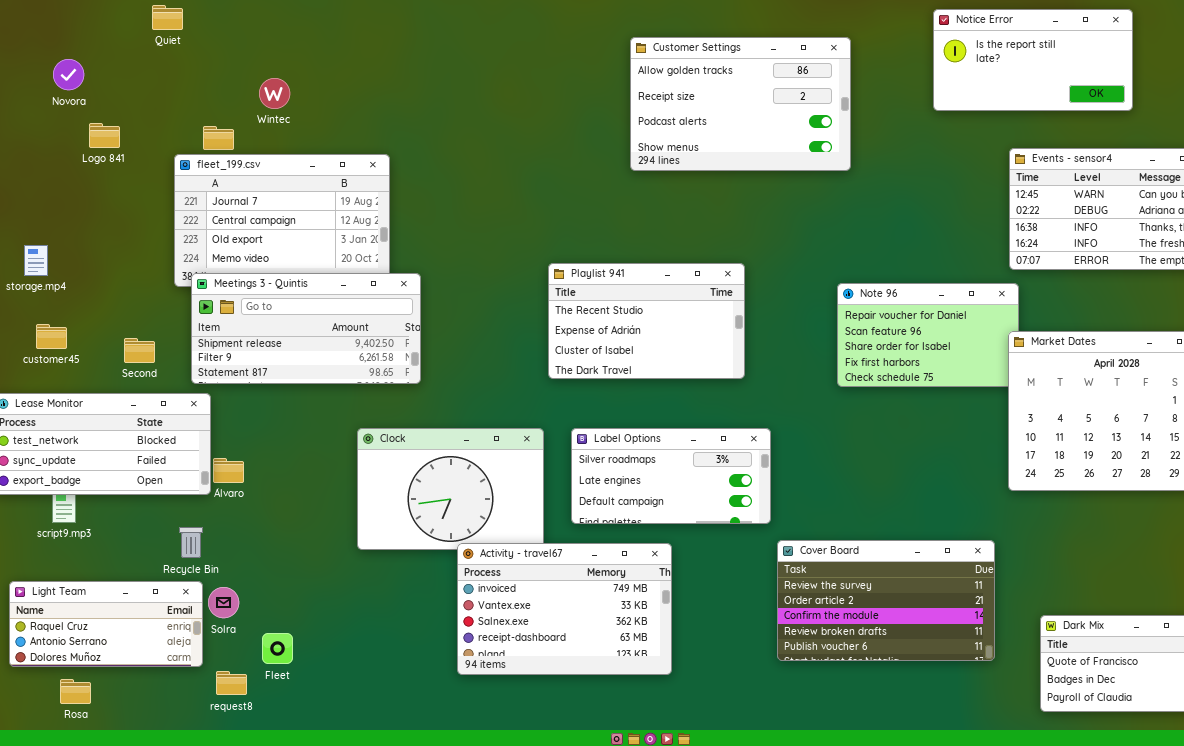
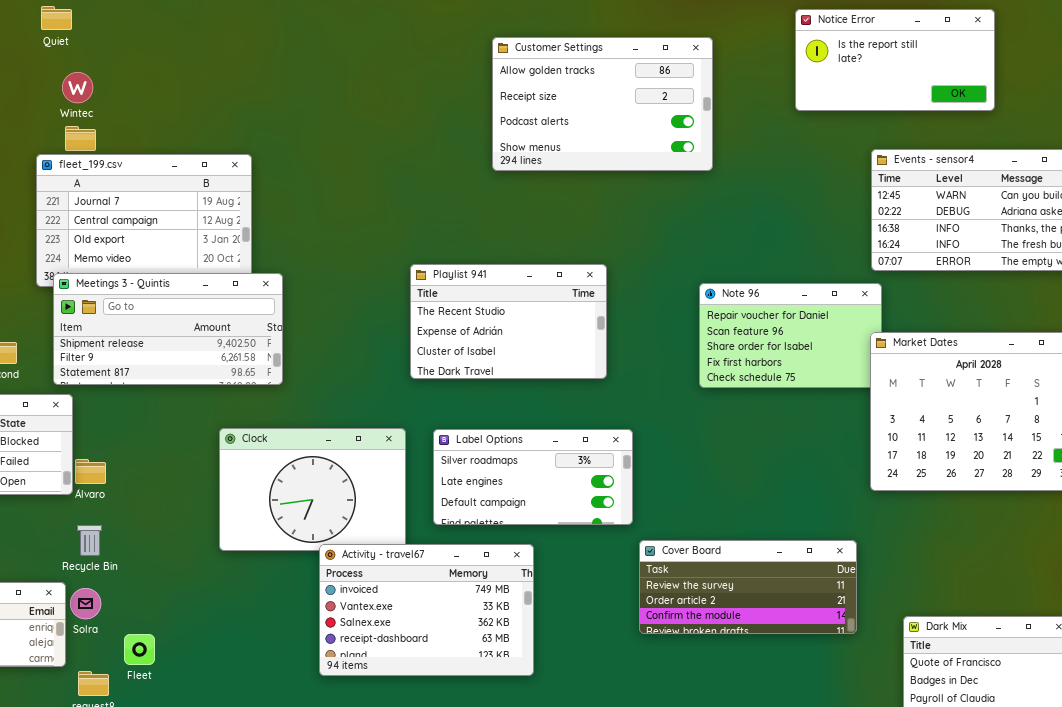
Quiet: [152,5,183,30] -> [41,6,72,30], moved
Wintec: [259,78,290,109] -> [62,72,93,103], moved
Recycle Bin: [179,527,203,558] -> [77,525,102,556], moved
Cover Board: [777,540,995,661] -> [639,540,857,634], resized

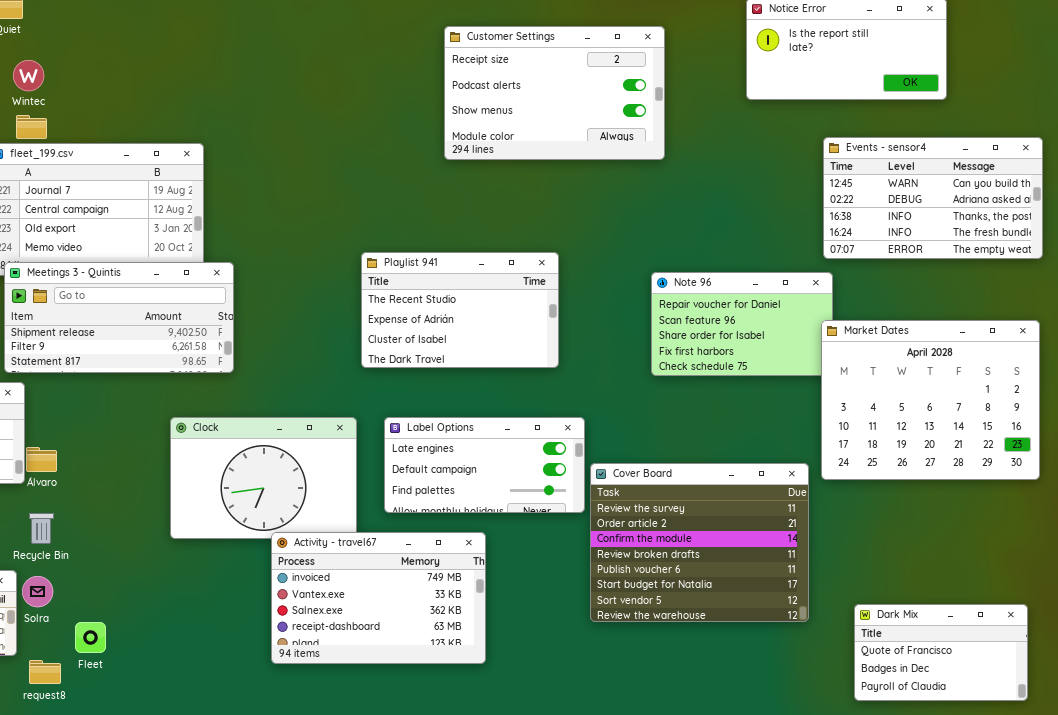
Customer Settings: [492,37,713,171] -> [444,26,665,160], scrolled down 1 row
Label Options: [433,429,633,525] -> [384,417,585,513], scrolled down 1 row
Cover Board: [639,540,857,634] -> [590,463,809,622], resized

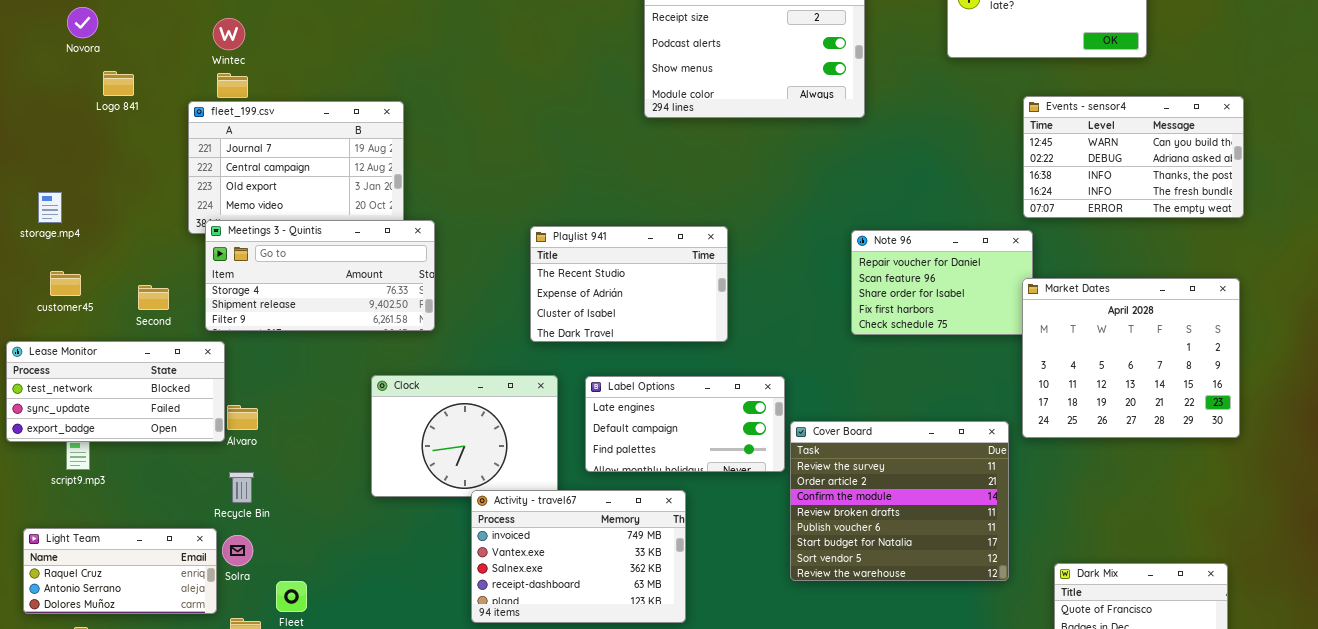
Playlist 941: [361,252,559,368] -> [530,226,728,342], moved
Meetings 3 - Quintis: [4,262,234,373] -> [205,220,435,331], scrolled up 1 row

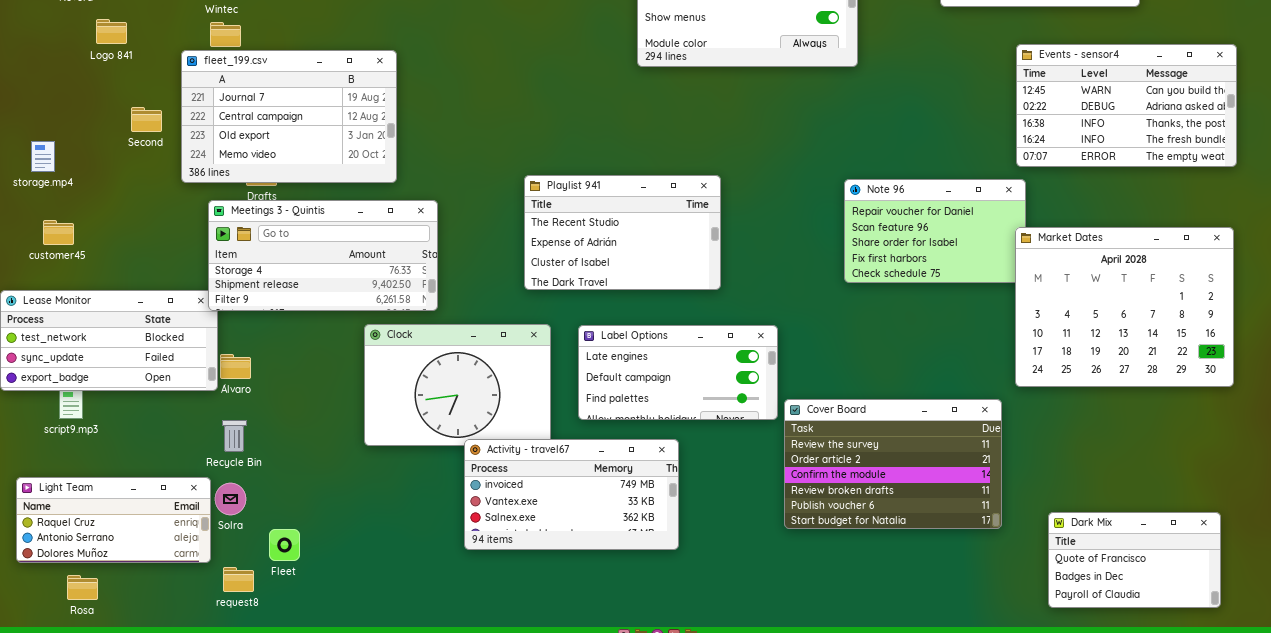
Meetings 3 - Quintis: [205,220,435,331] -> [208,200,438,311], moved
Second: [138,285,169,310] -> [131,107,162,132], moved
Cover Board: [790,421,1009,581] -> [784,399,1002,529], resized
Activity - travel67: [471,490,686,623] -> [464,439,679,550], resized

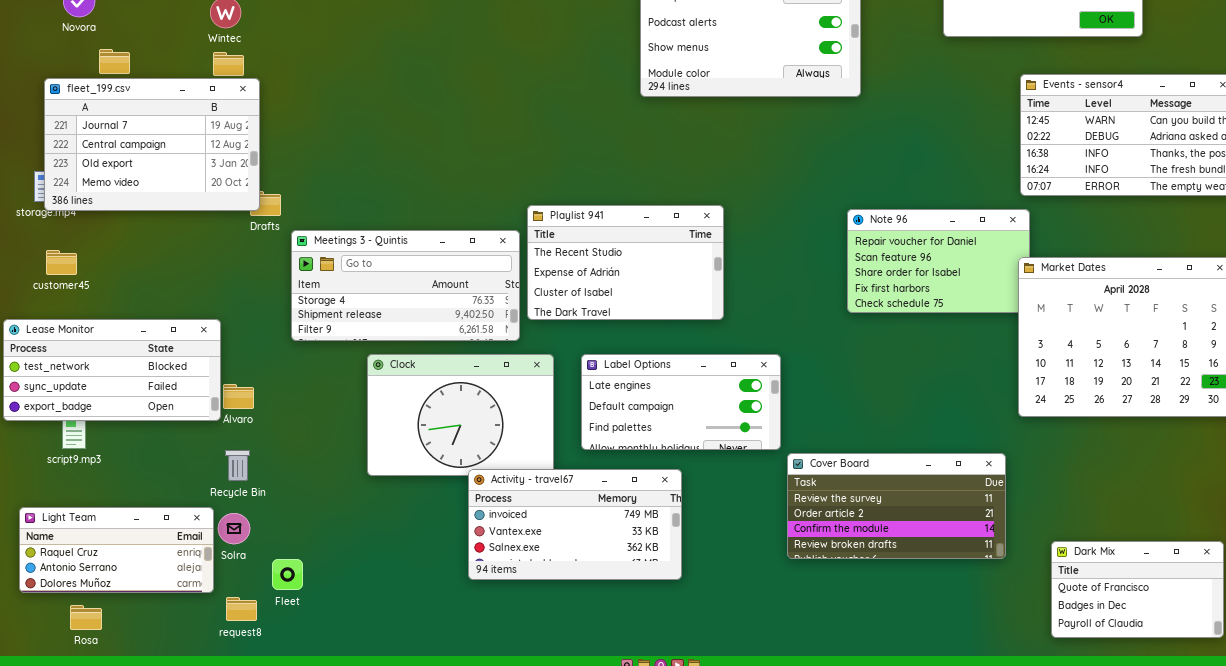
fleet_199.csv: [181,50,397,183] -> [44,78,260,211], moved
Meetings 3 - Quintis: [208,200,438,311] -> [291,230,520,341], moved
Cover Board: [784,399,1002,529] -> [787,453,1006,559], resized

